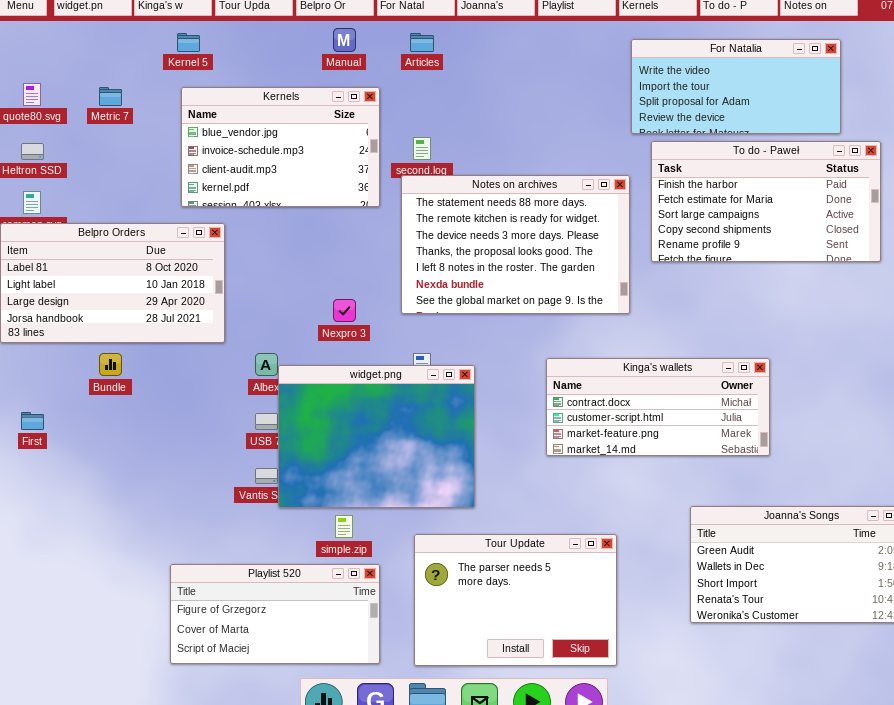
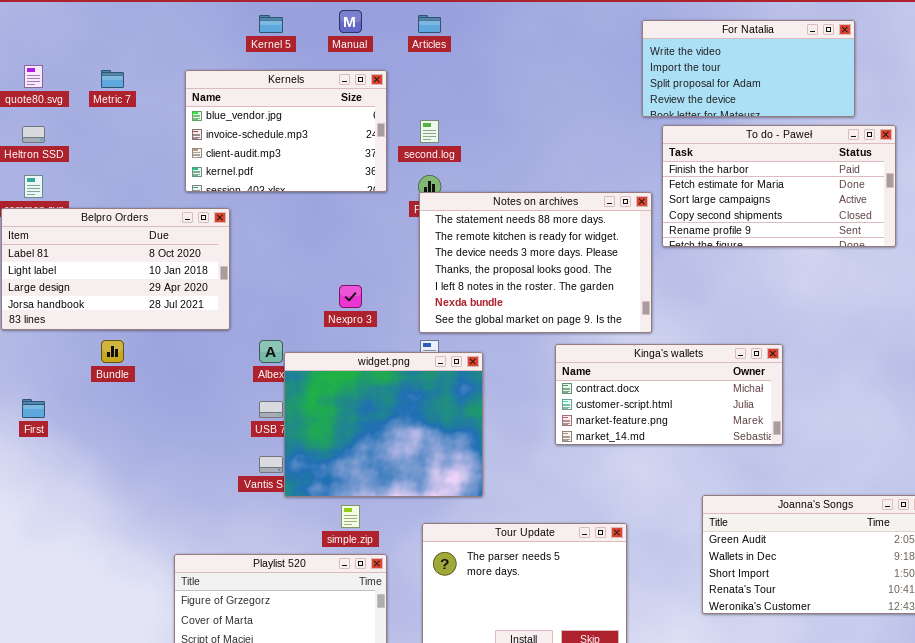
Kernel 5: [177,33,200,52] -> [259,15,283,33], moved
Notes on archives: [401,175,630,314] -> [419,192,652,333], moved

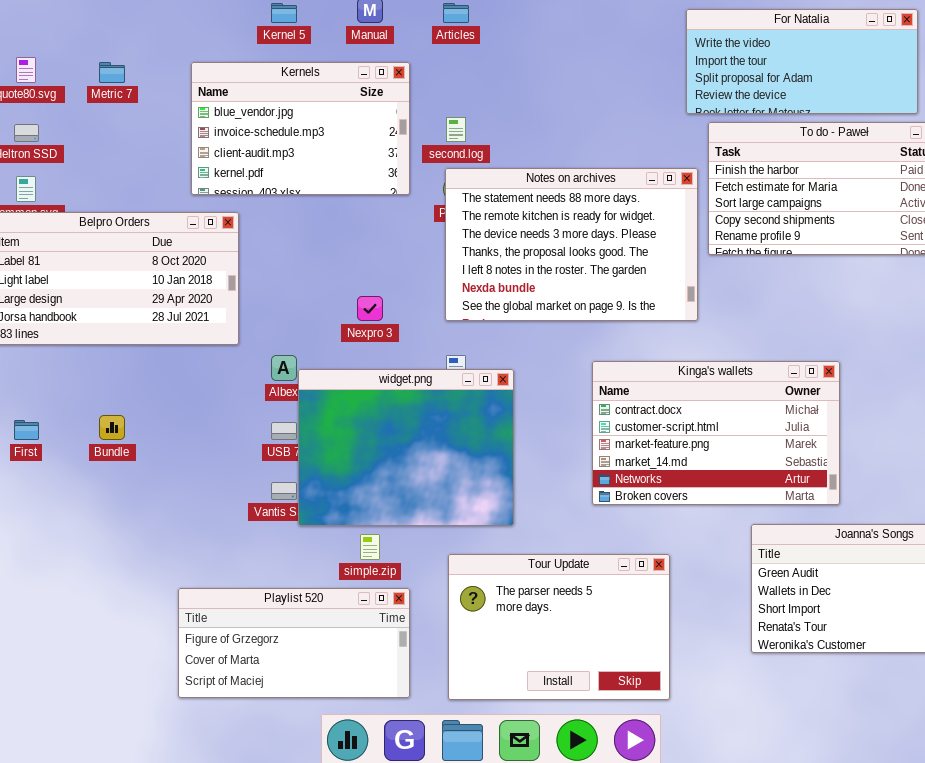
Notes on archives: [419,192,652,333] -> [445,168,698,321], moved
Bundle: [101,340,124,363] -> [99,415,125,440], moved
Kinga's wallets: [555,344,783,445] -> [592,361,840,505], resized

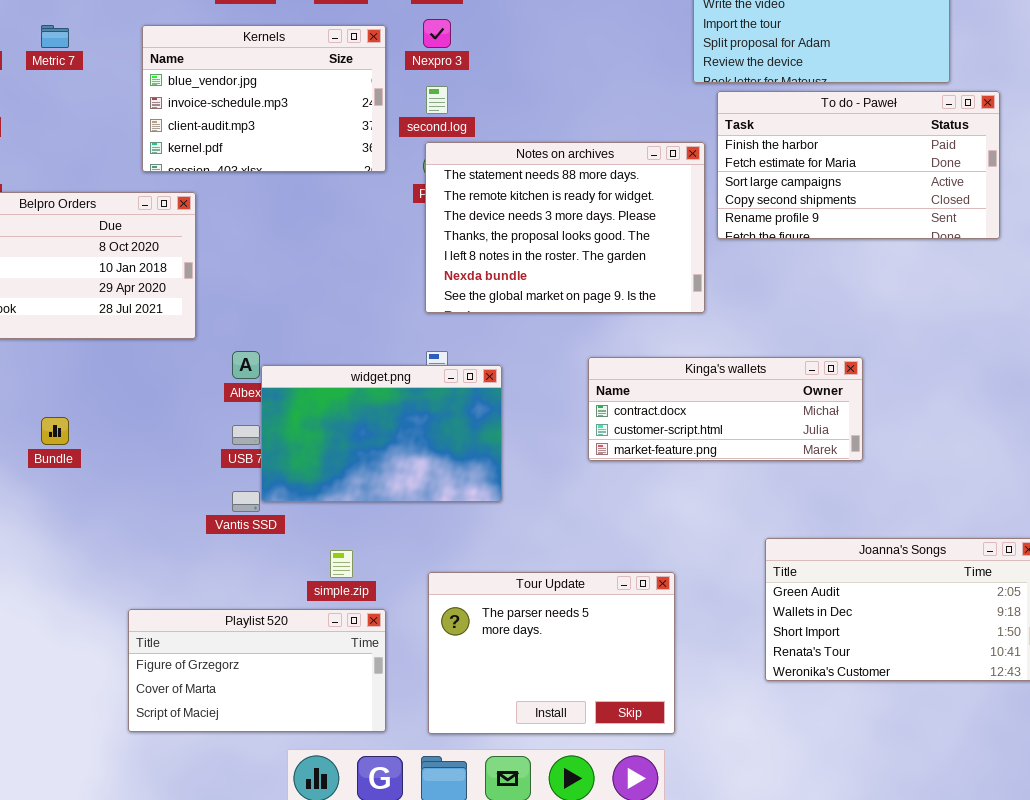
Nexpro 3: [357,296,383,321] -> [423,19,451,48], moved
Kinga's wallets: [592,361,840,505] -> [588,357,863,461], resized
widget.png: [298,369,514,526] -> [261,365,502,502], resized

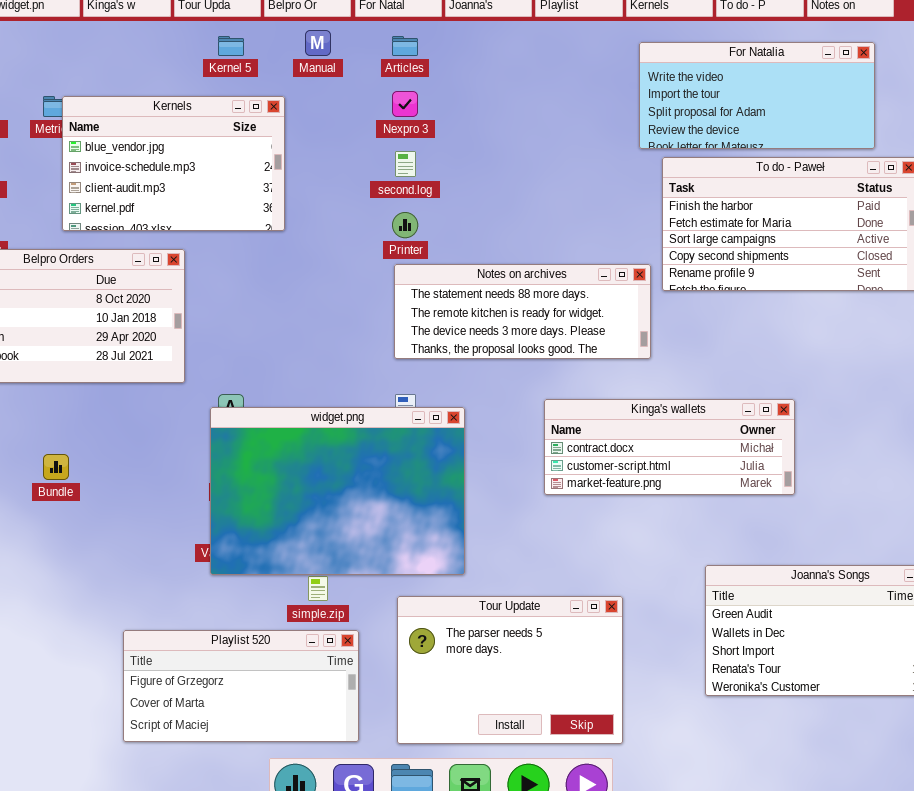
Kernels: [142,25,386,172] -> [62,96,285,231], moved
Notes on archives: [425,142,705,313] -> [394,264,651,359], resized
widget.png: [261,365,502,502] -> [210,407,465,575], resized

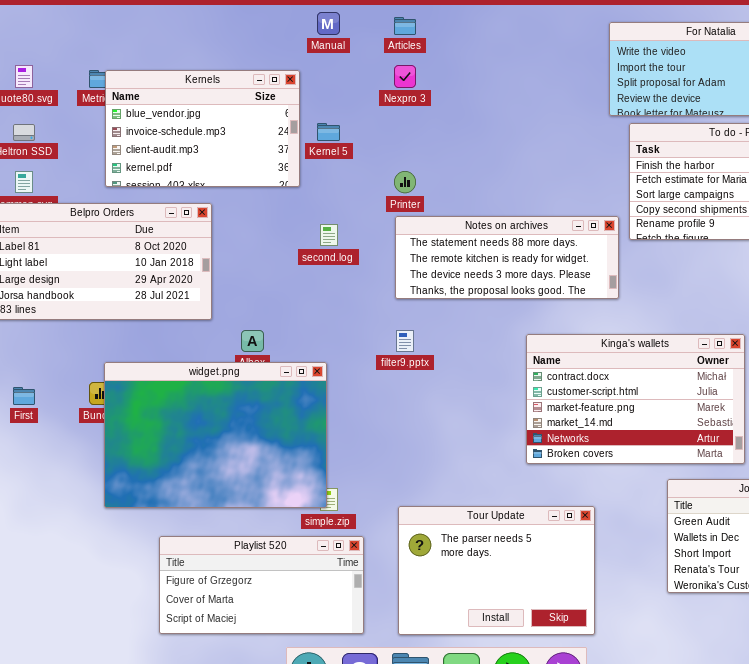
Kernel 5: [218,36,244,56] -> [317,123,340,141], moved
second.log: [395,151,416,177] -> [320,224,338,246], moved
Kinga's wallets: [544,399,795,495] -> [526,334,745,464], resized
widget.png: [210,407,465,575] -> [104,362,327,508], moved

